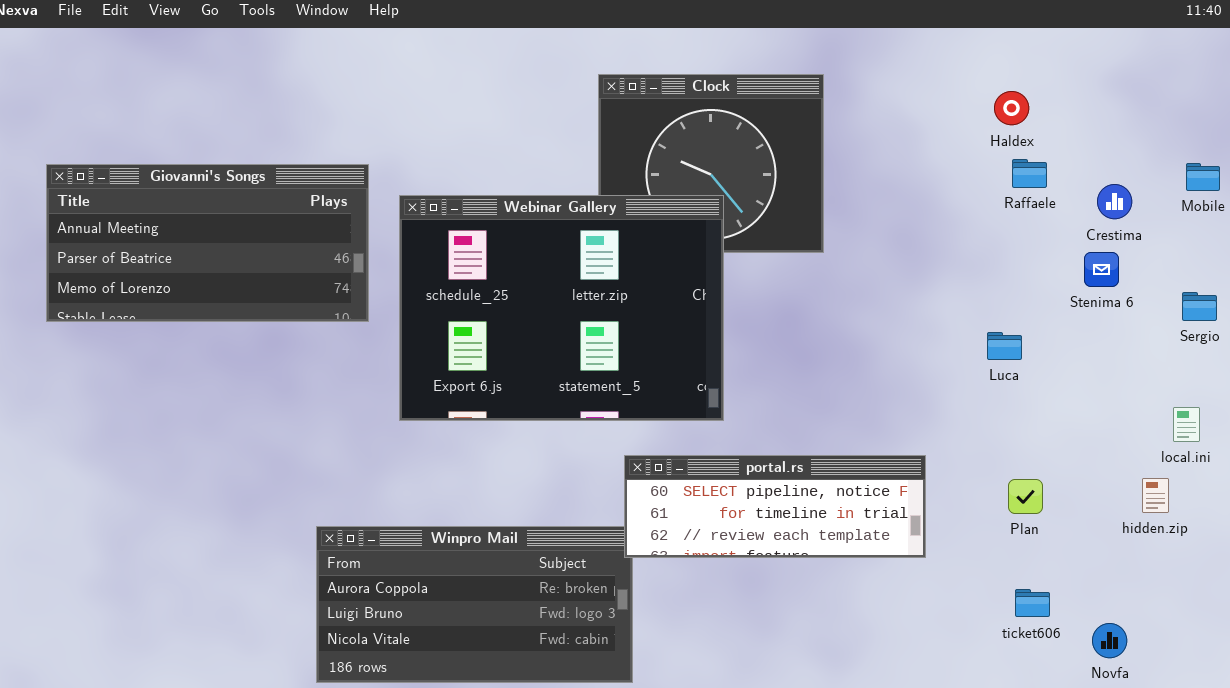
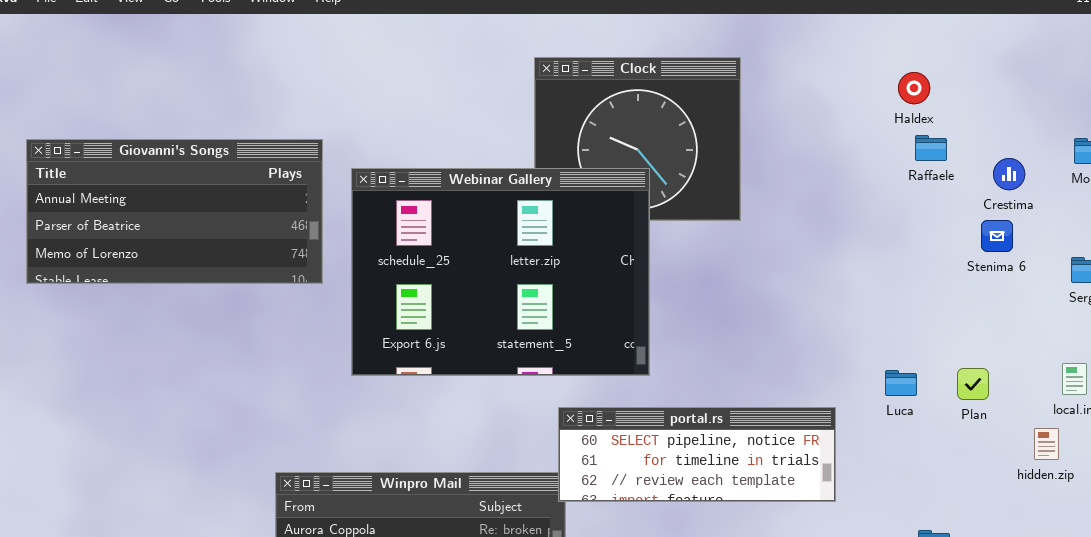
Luca: [987,332,1022,360] -> [885,370,917,396], moved
Plan: [1008,479,1043,514] -> [957,368,989,400], moved

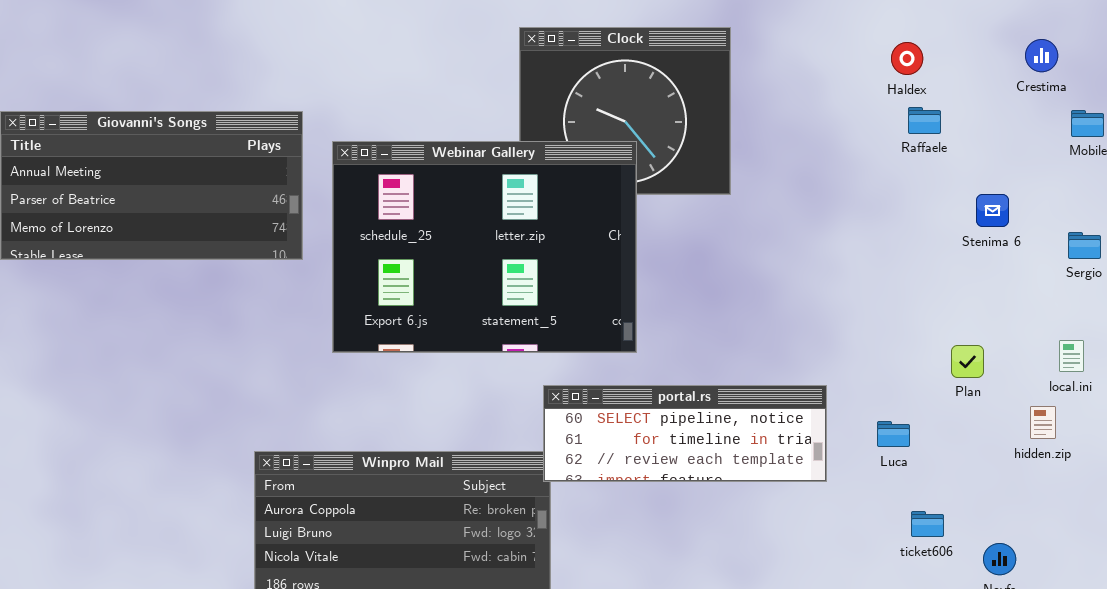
Crestima: [993,158,1025,190] -> [1025,39,1058,72], moved
Luca: [885,370,917,396] -> [877,421,910,447], moved

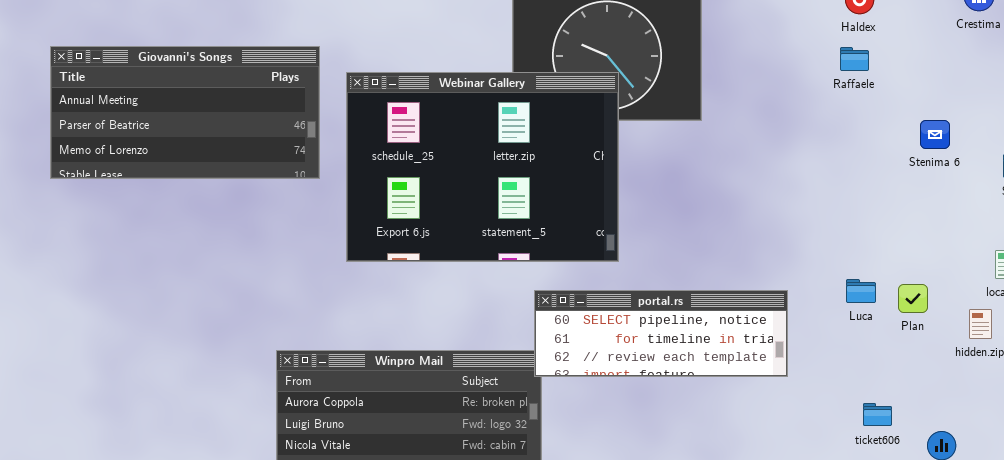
Raffaele: [908,107,941,134] -> [840,47,869,71], moved
Plan: [951,345,984,378] -> [898,284,928,313], moved
Luca: [877,421,910,447] -> [846,279,876,303], moved

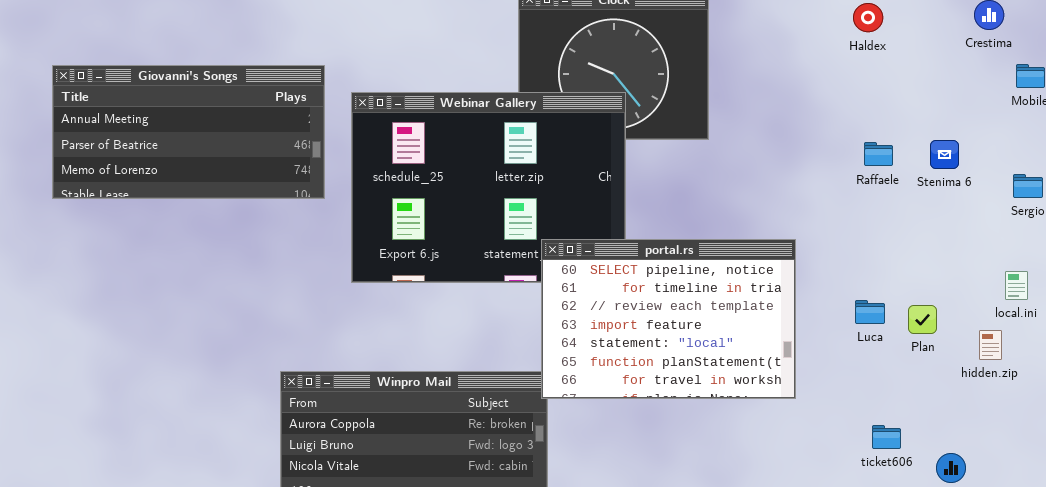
Raffaele: [840,47,869,71] -> [864,142,893,166], moved
portal.rs: [534,290,788,377] -> [541,239,796,399], resized

